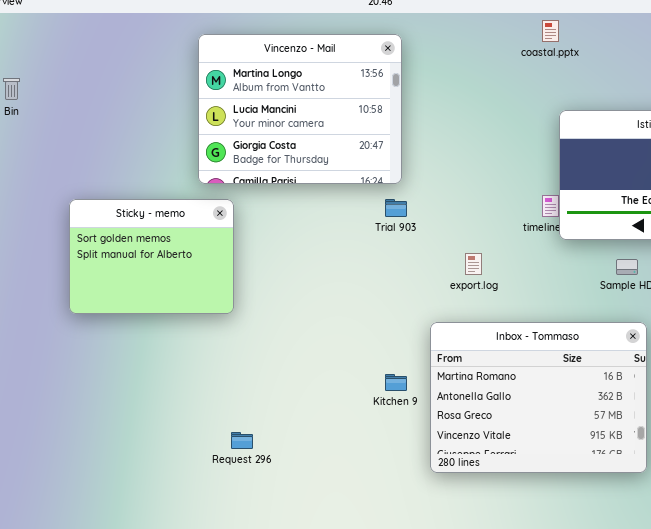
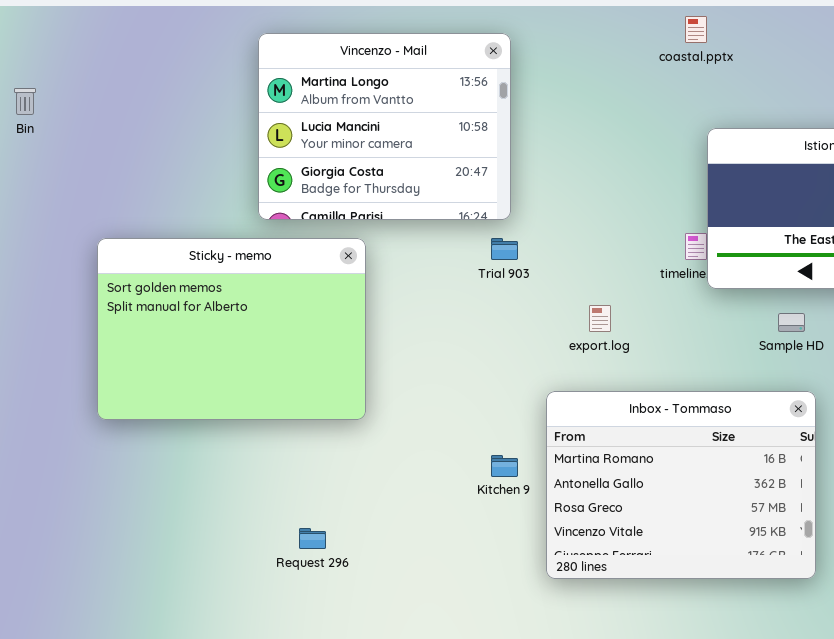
Sticky - memo: [69,199,234,314] -> [97,238,366,420], resized

